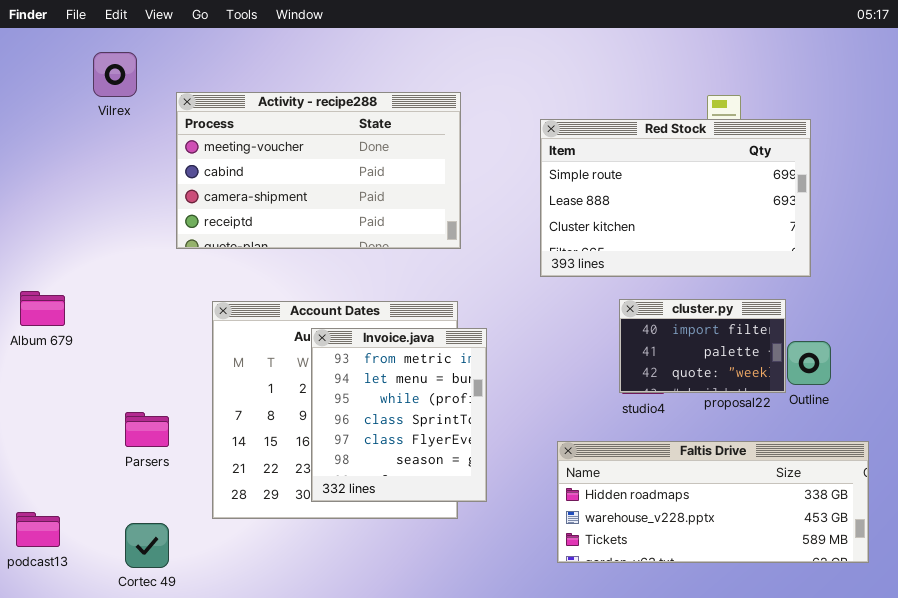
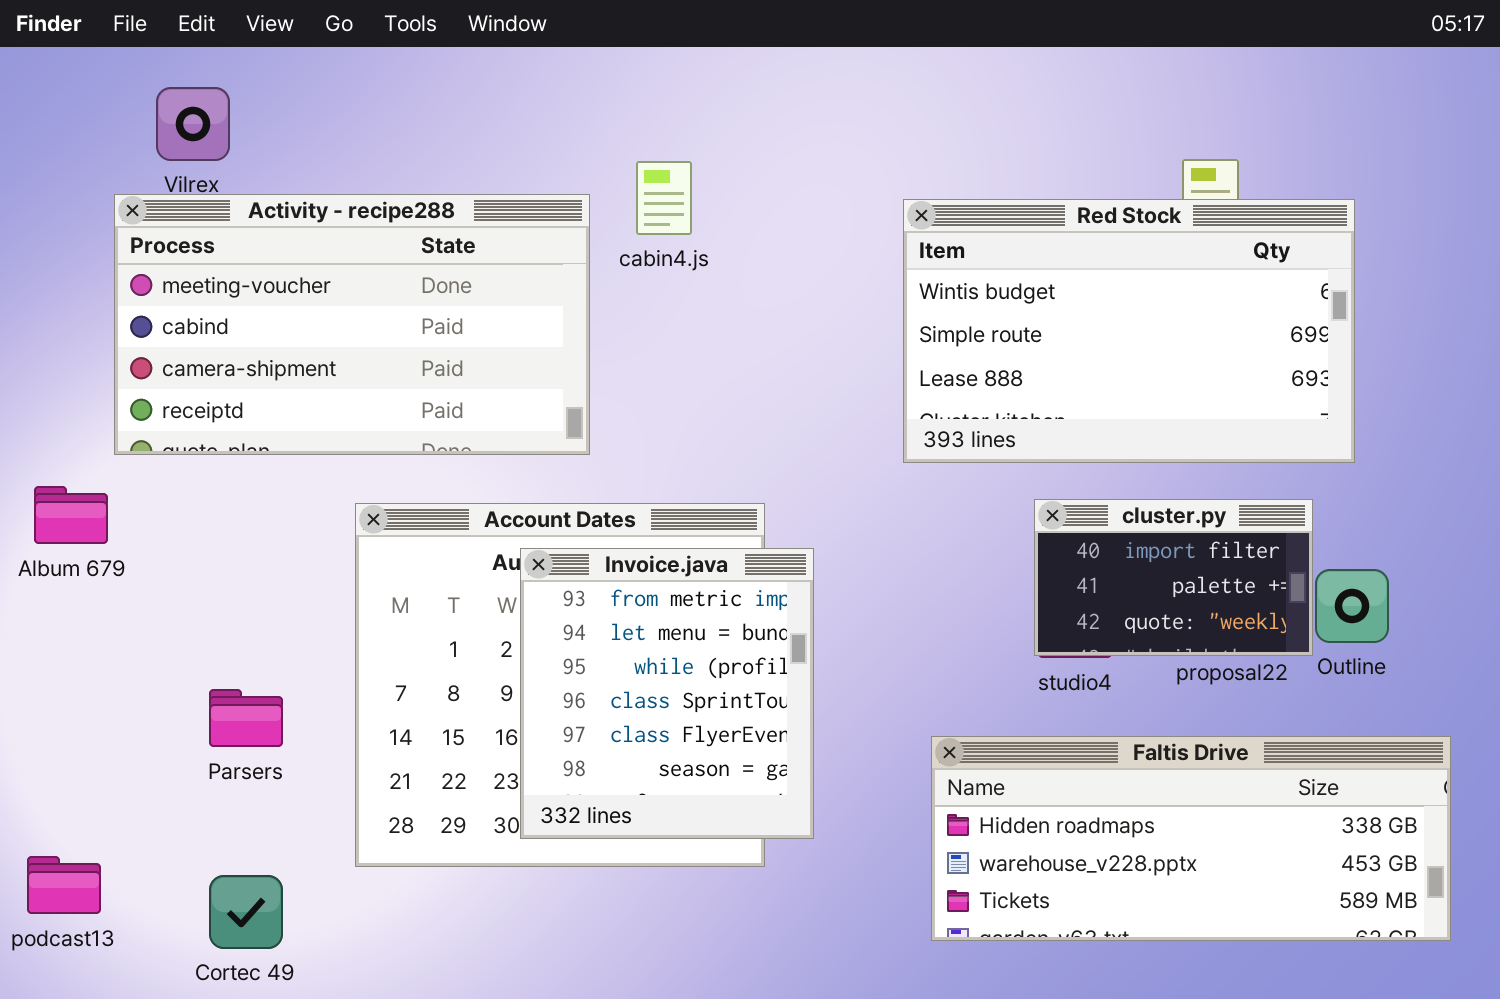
Activity - recipe288: [176,92,461,249] -> [114,194,590,455], moved
Red Stock: [540,119,811,277] -> [903,199,1355,463], scrolled up 1 row

